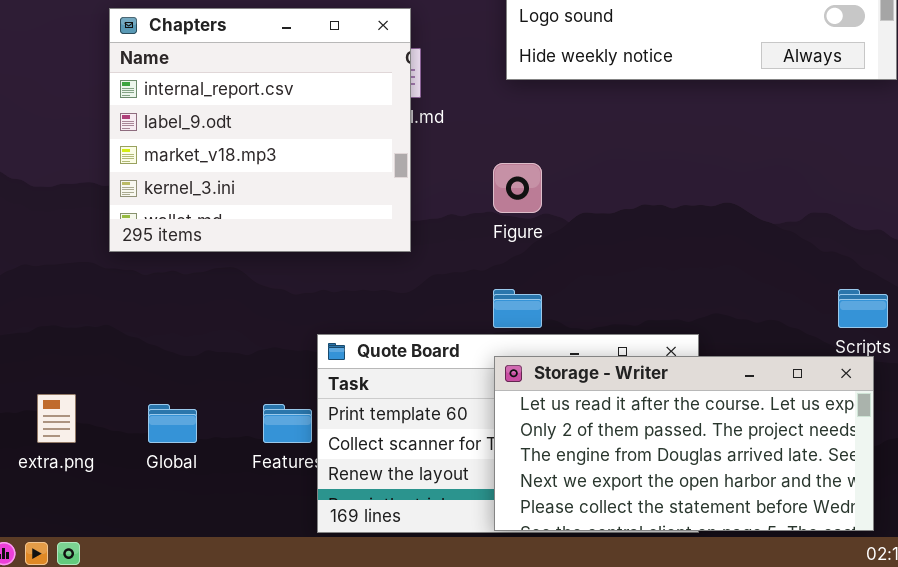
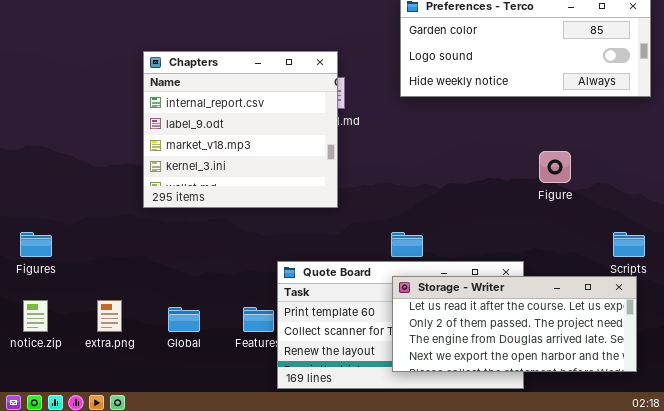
Figure: [493,163,542,213] -> [539,151,571,183], moved
Storage - Writer: [494,356,874,531] -> [392,276,637,372], resized

